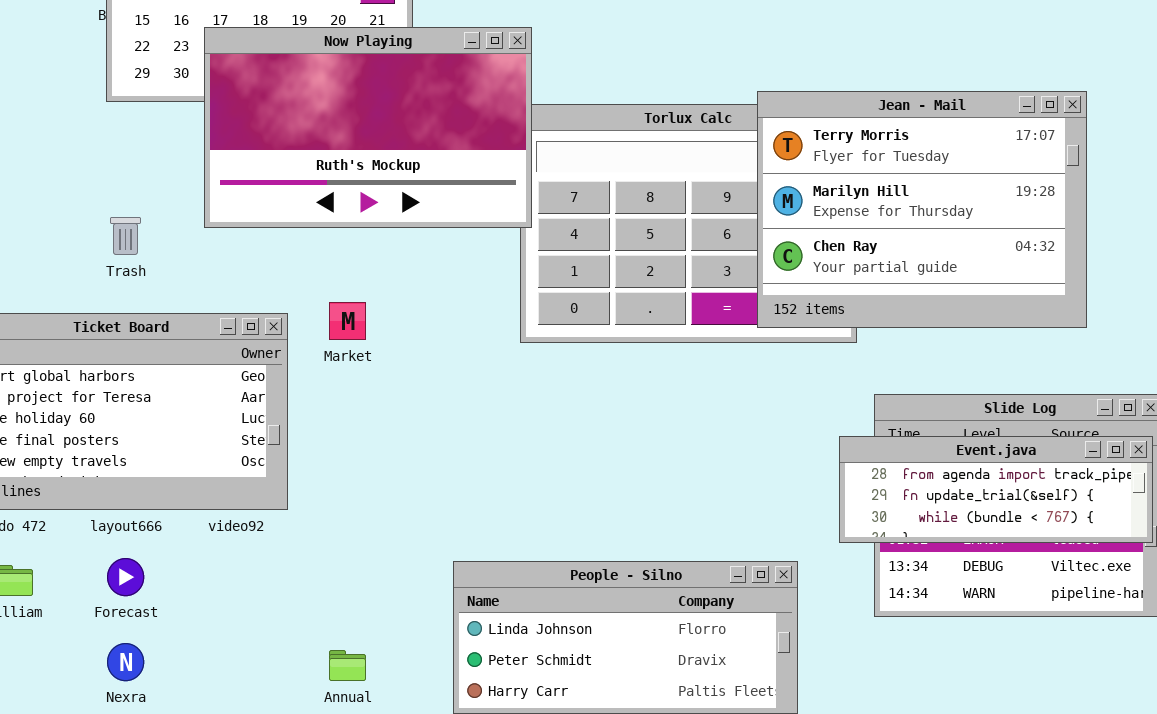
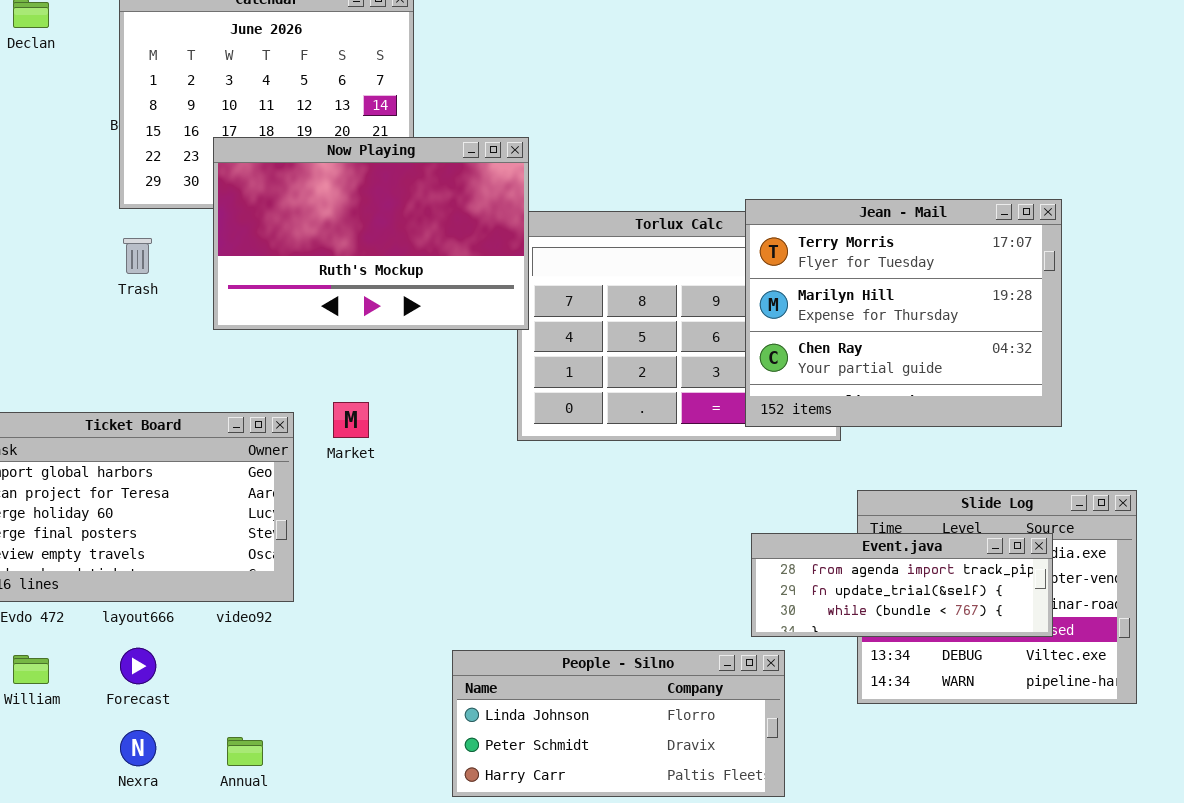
Trash: [110,217,141,255] -> [123,238,152,274], moved
Event.java: [839,436,1153,543] -> [751,533,1053,637], moved
Annual: [329,650,366,681] -> [227,737,263,766], moved

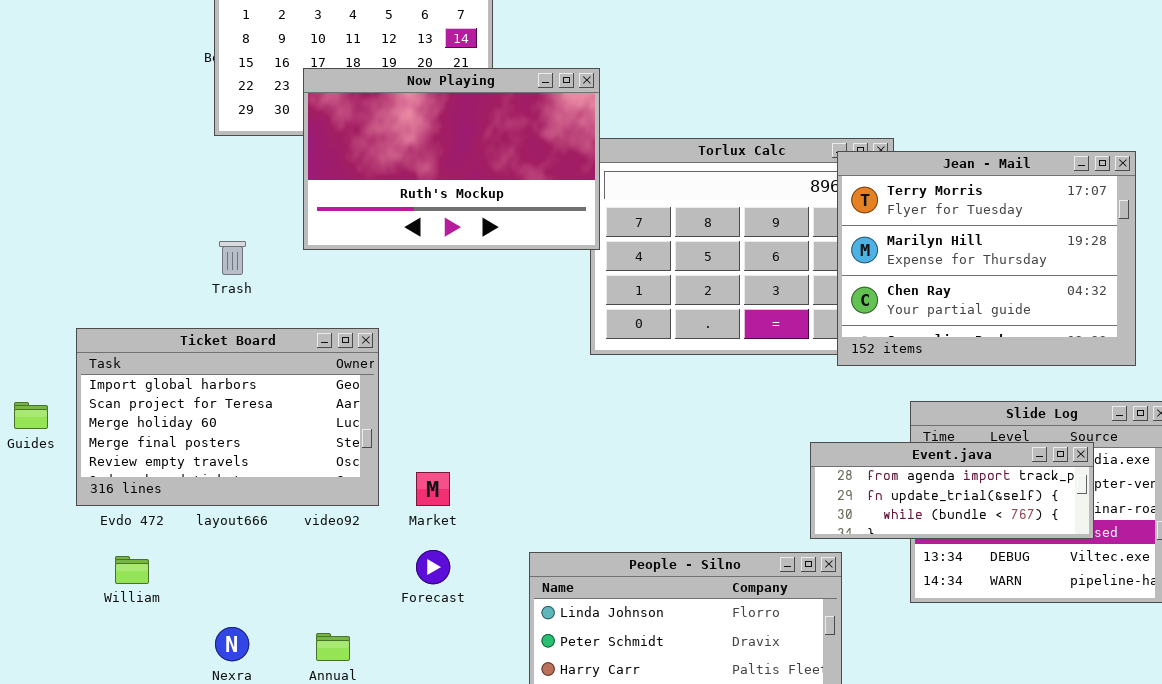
Jean - Mail: [745,199,1062,427] -> [837,151,1136,366], moved
Trash: [123,238,152,274] -> [219,241,246,275], moved
Market: [333,402,369,438] -> [416,472,450,506], moved
Forecast: [120,648,156,684] -> [416,550,450,584], moved

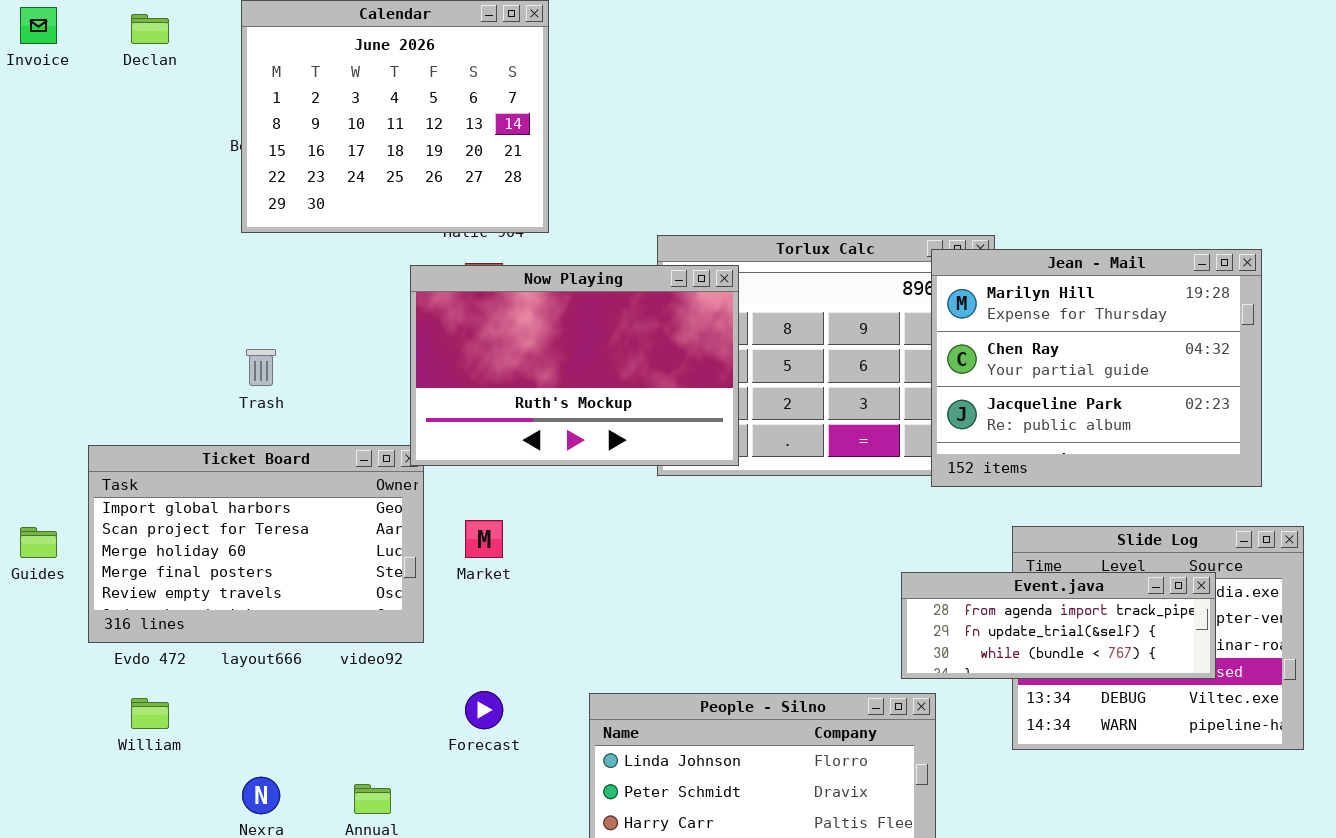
Now Playing: [303,68,600,250] -> [410,265,739,466], moved
Jean - Mail: [837,151,1136,366] -> [931,249,1262,487], scrolled down 1 row
Market: [416,472,450,506] -> [465,520,503,558], moved

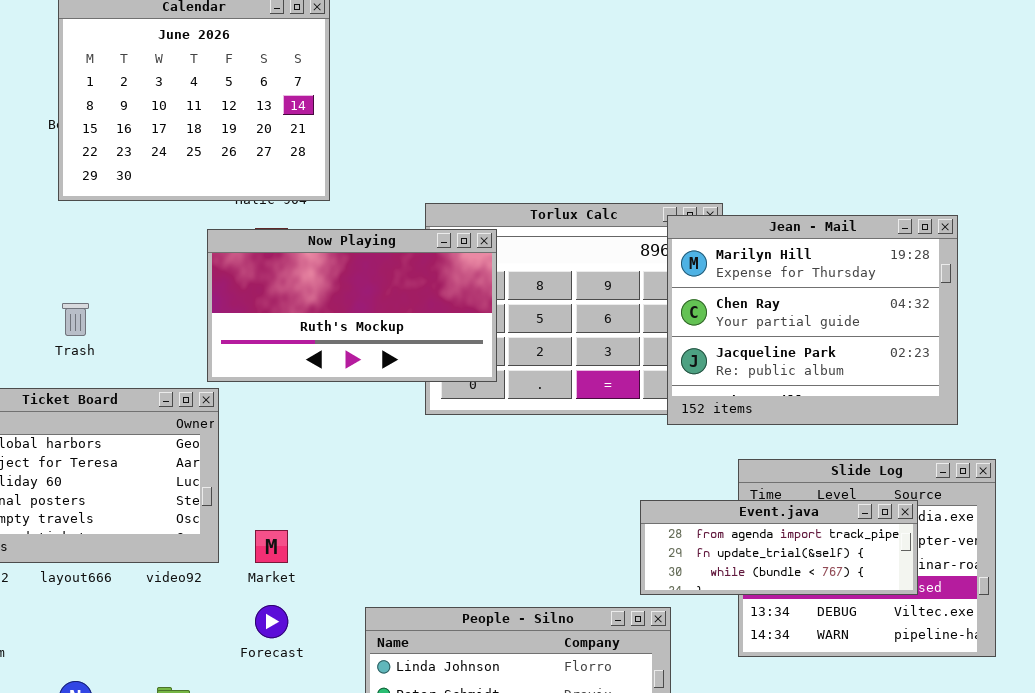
Now Playing: [410,265,739,466] -> [207,229,497,382], resized
Market: [465,520,503,558] -> [255,530,288,563], moved

